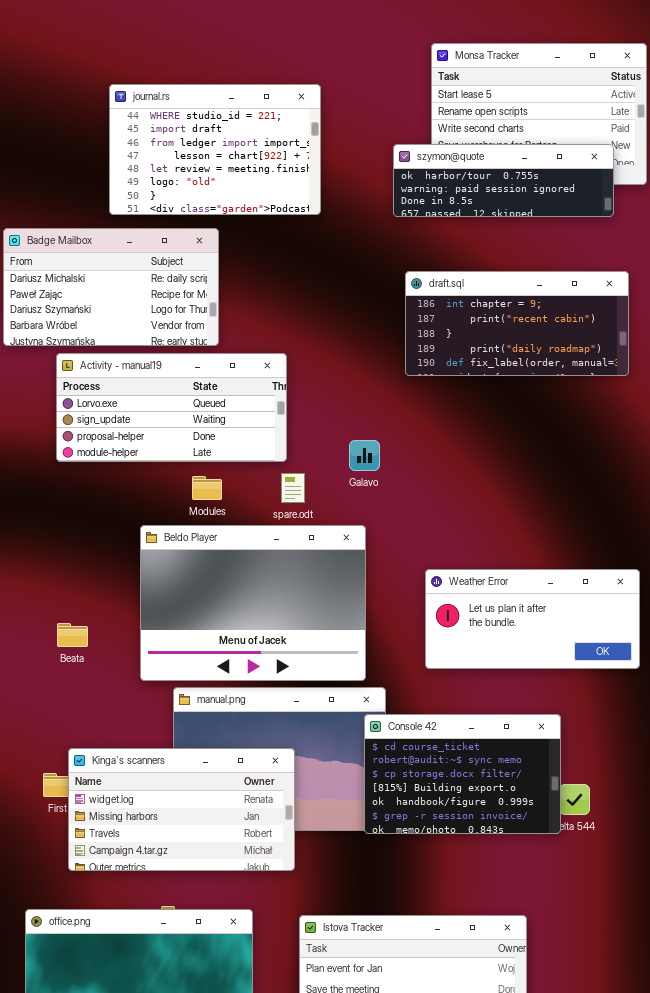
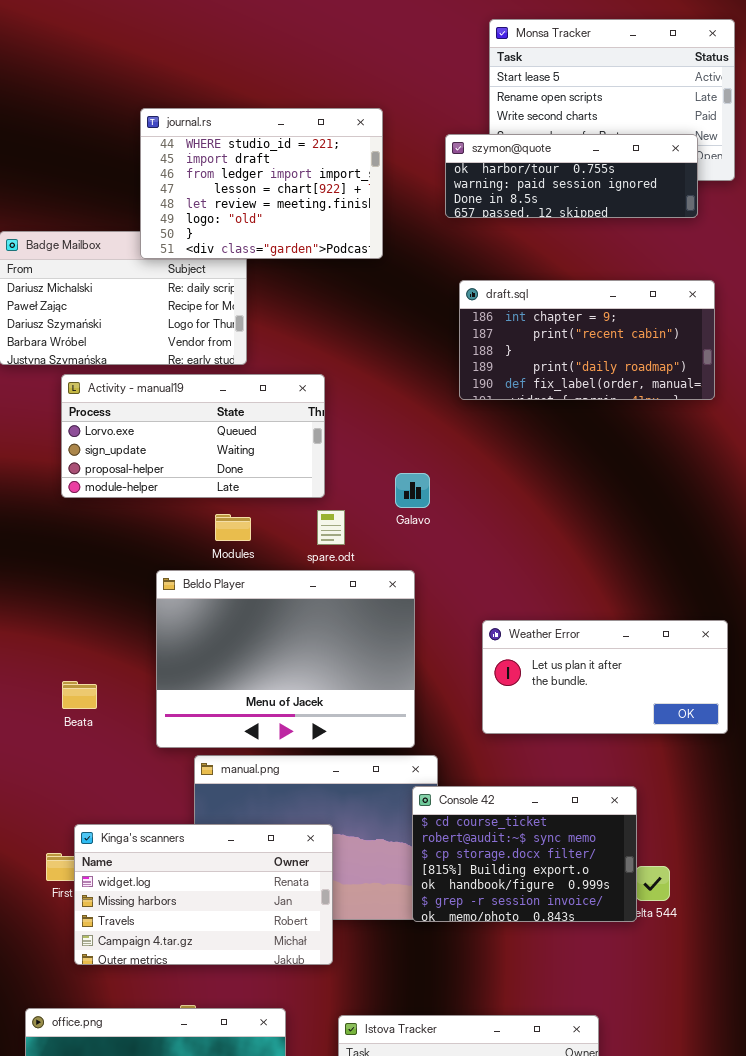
journal.rs: [109,84,321,215] -> [140,108,383,259], moved

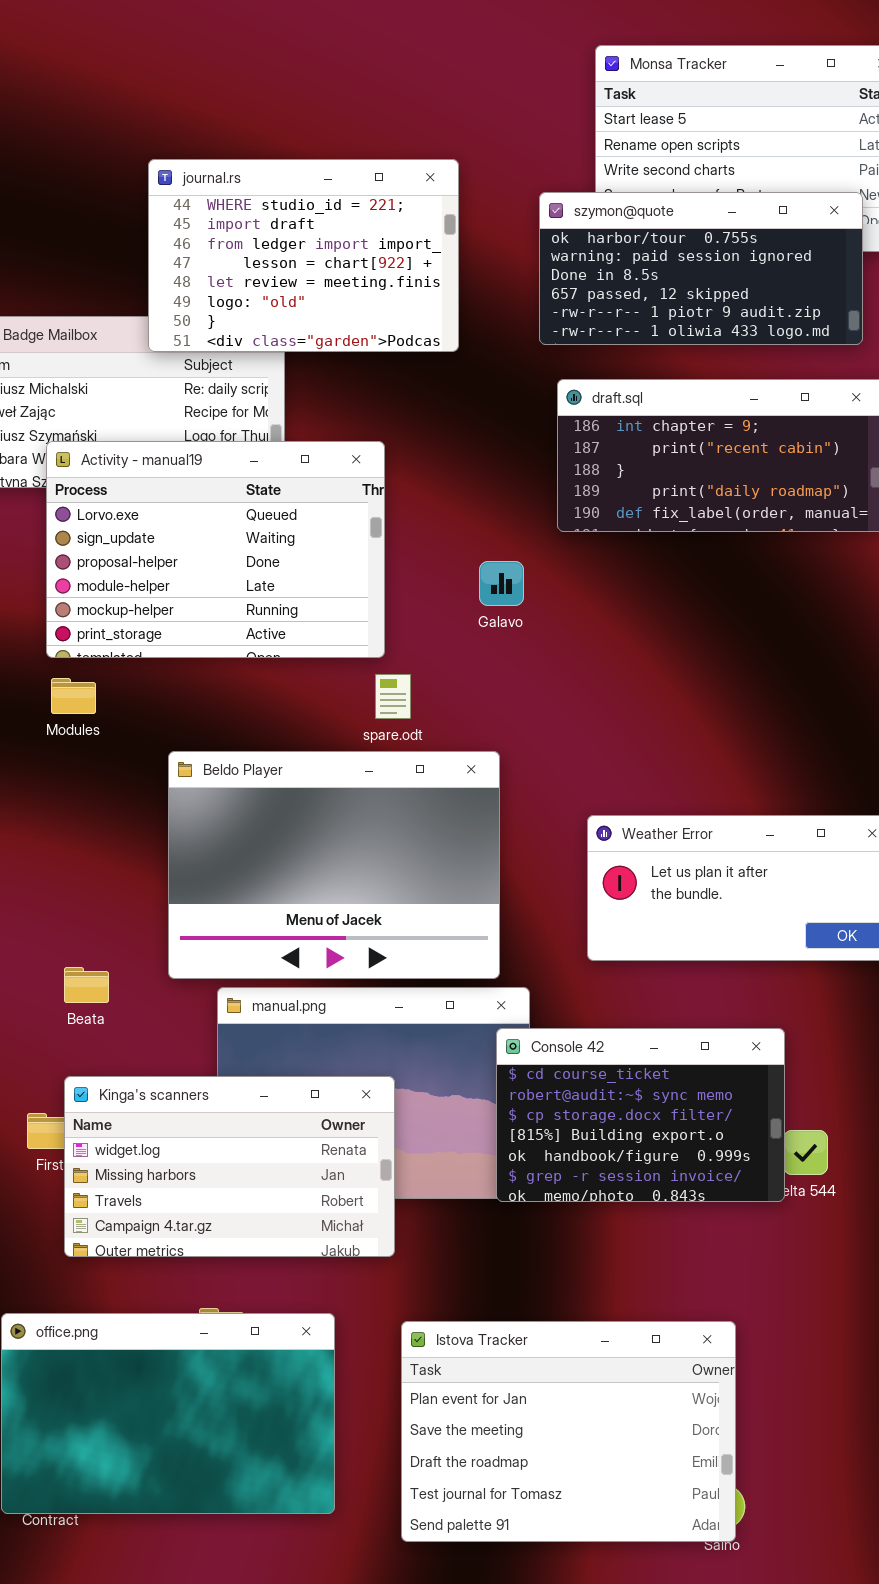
szymon@quote: [445,134,698,218] -> [539,192,863,345], resized
Activity - manual19: [61,374,325,498] -> [46,441,385,658], resized
Galavo: [395,473,430,508] -> [479,561,524,606], moved
Modules: [215,514,251,541] -> [51,678,96,714], moved
Beata: [62,681,97,709] -> [64,967,109,1003], moved

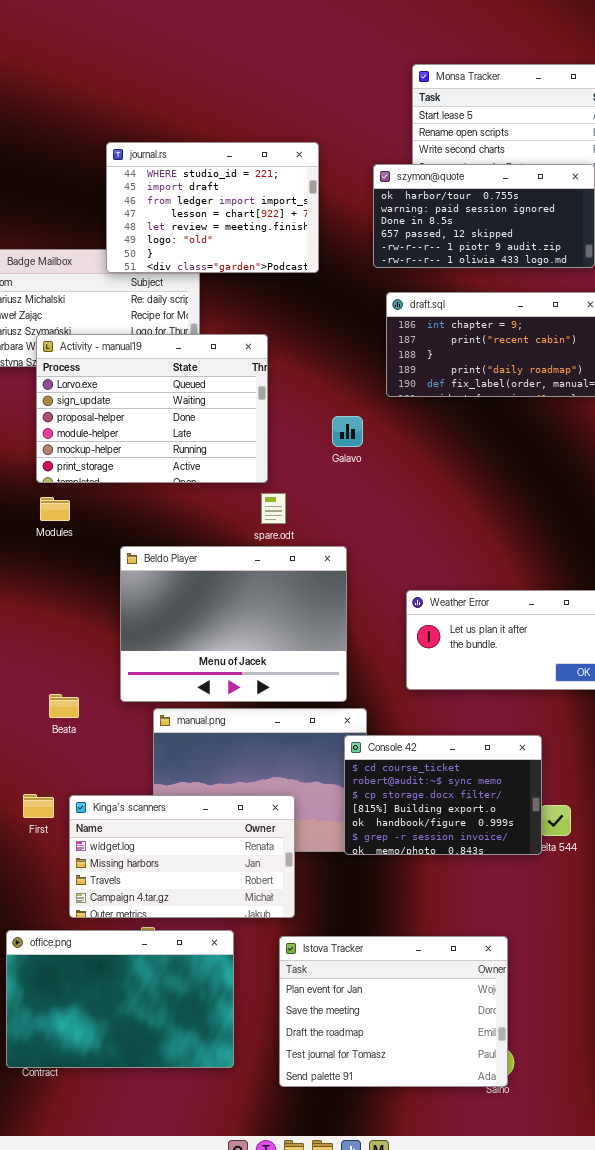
Kinga's scanners: [64,1076,395,1257] -> [69,795,295,918], moved

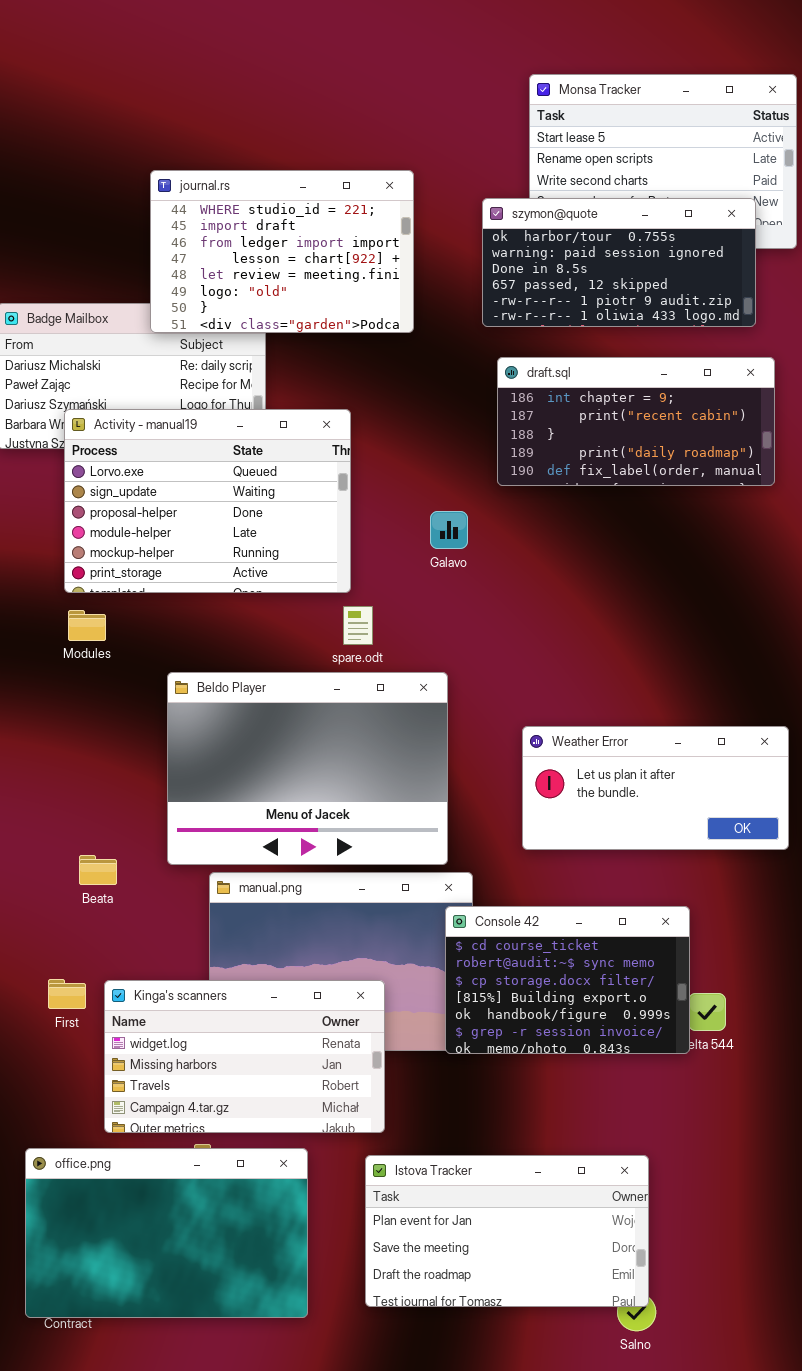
Istova Tracker: [279,936,508,1087] -> [365,1155,649,1307], resized

